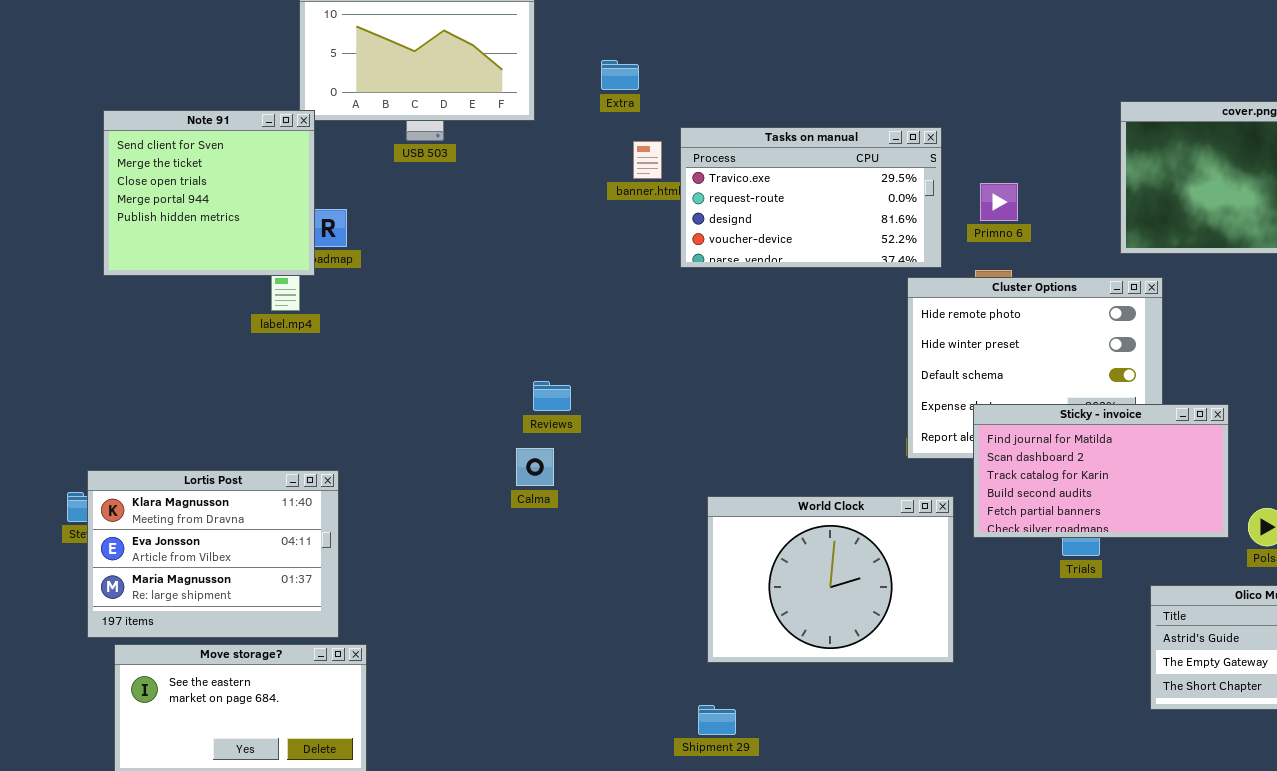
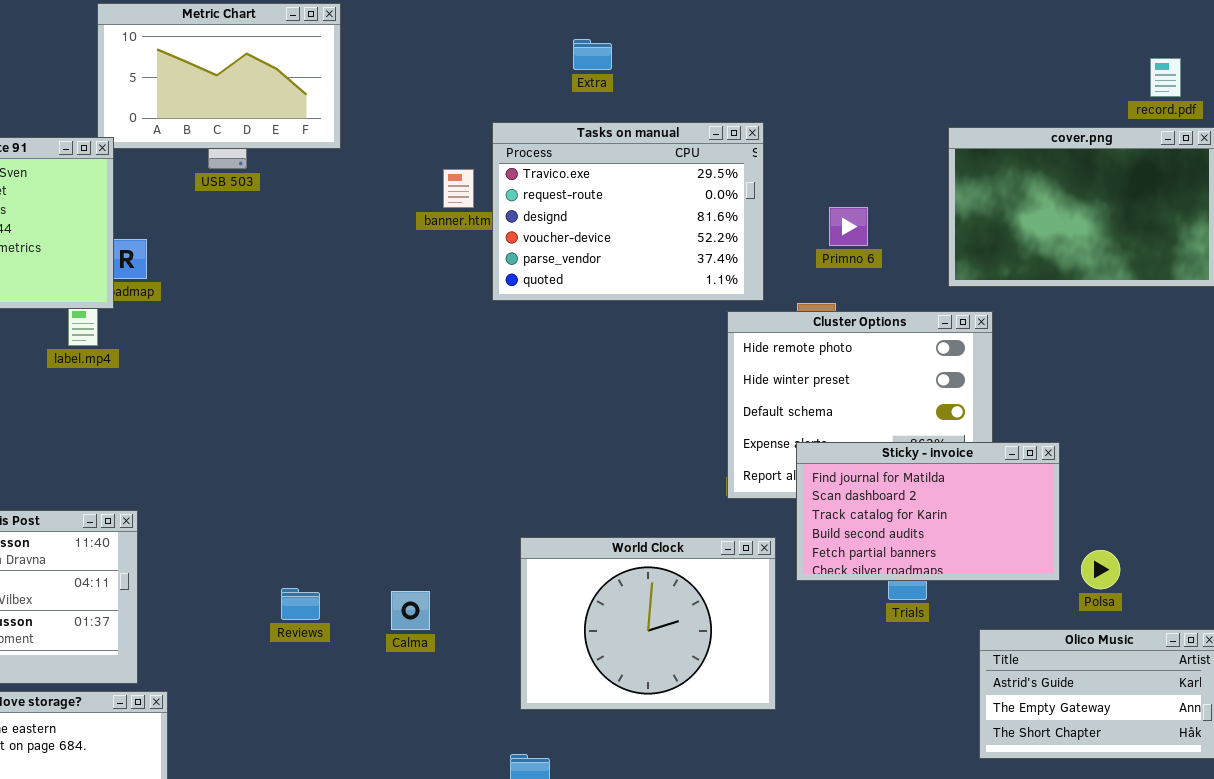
Extra: [601,60,639,90] -> [573,39,612,70], moved
Tasks on manual: [680,127,942,268] -> [492,122,764,301], resized
Primno 6: [980,183,1018,221] -> [829,207,868,246], moved
Reviews: [533,381,571,411] -> [281,588,320,620], moved
Calma: [516,448,554,486] -> [391,591,430,630], moved

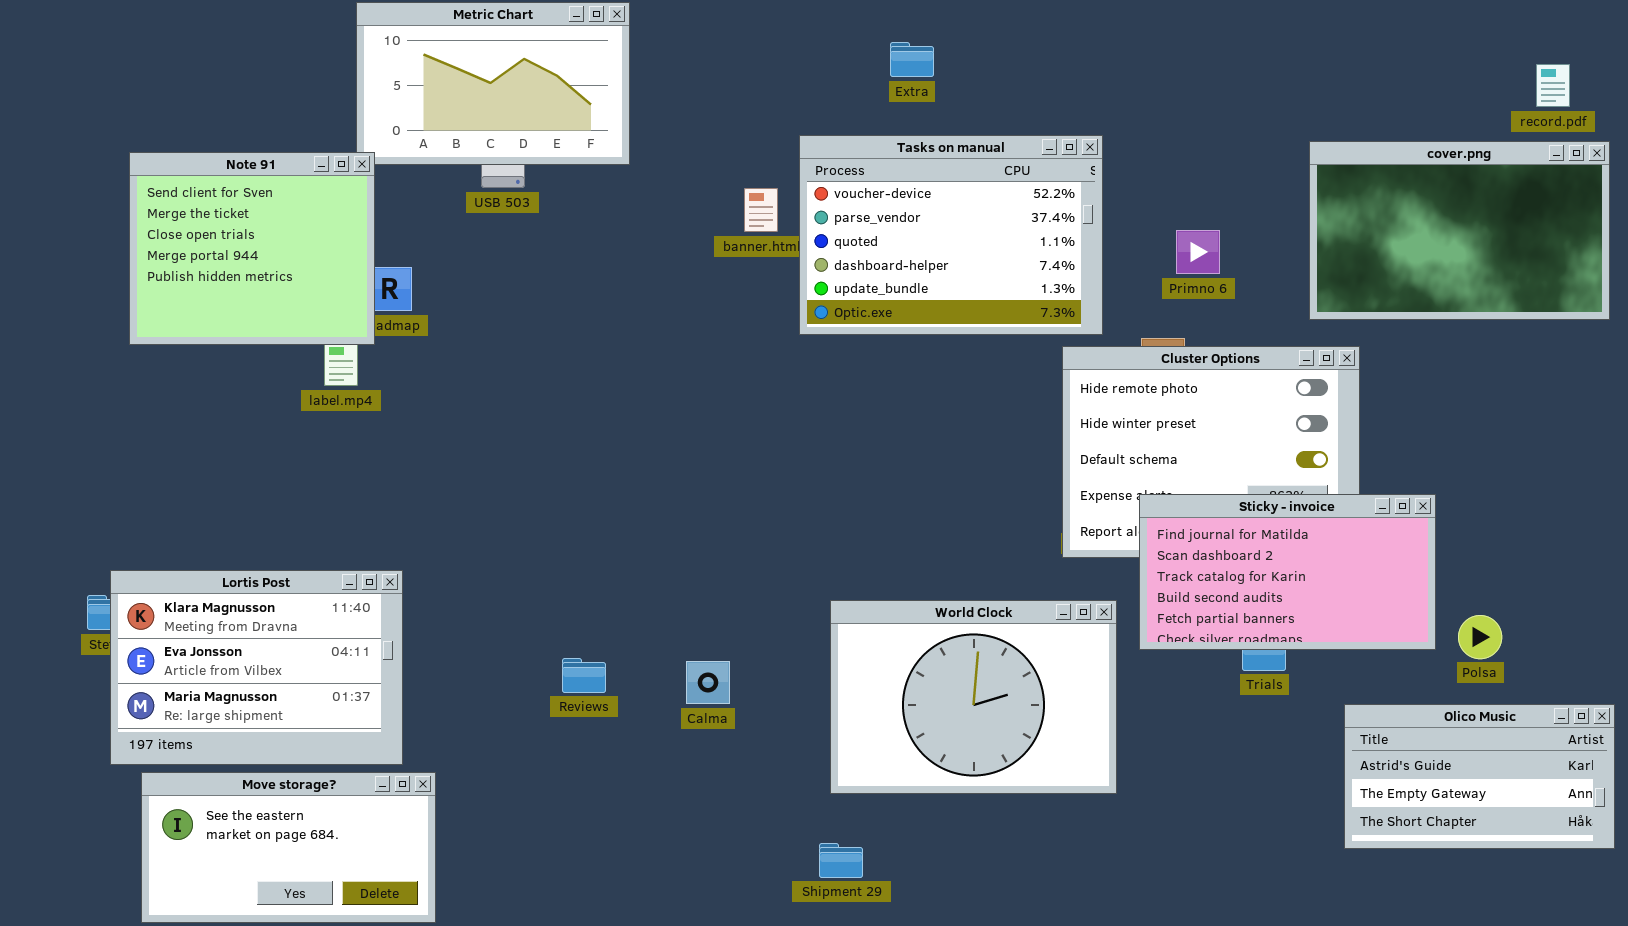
Tasks on manual: [492,122,764,301] -> [799,135,1103,335], scrolled down 3 rows

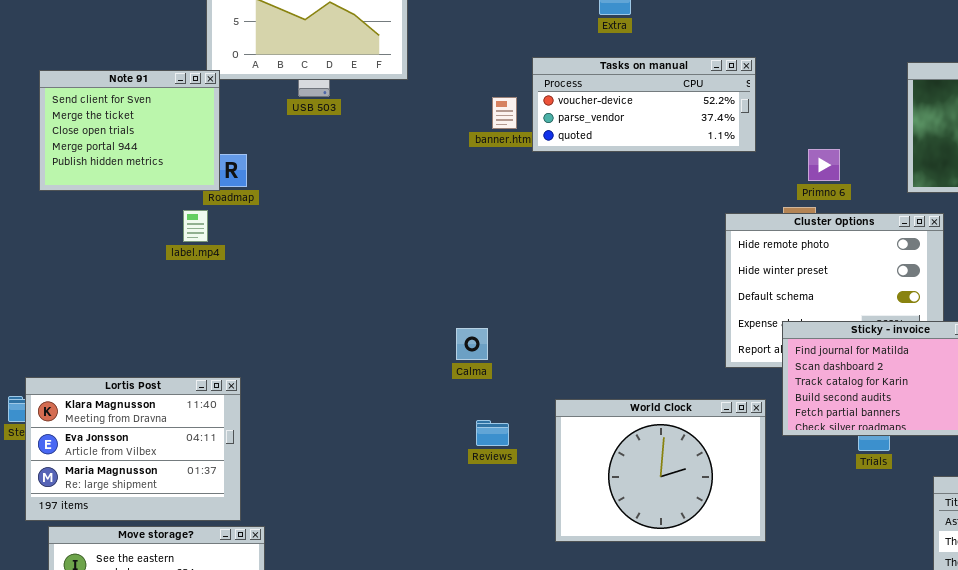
Tasks on manual: [799,135,1103,335] -> [532,57,756,152], resized
Note 91: [129,152,375,345] -> [39,70,220,191], resized
Primno 6: [1176,230,1220,274] -> [808,149,840,181], moved
Reviews: [562,658,606,693] -> [476,420,509,446], moved
Calma: [686,661,730,704] -> [456,328,488,360], moved

